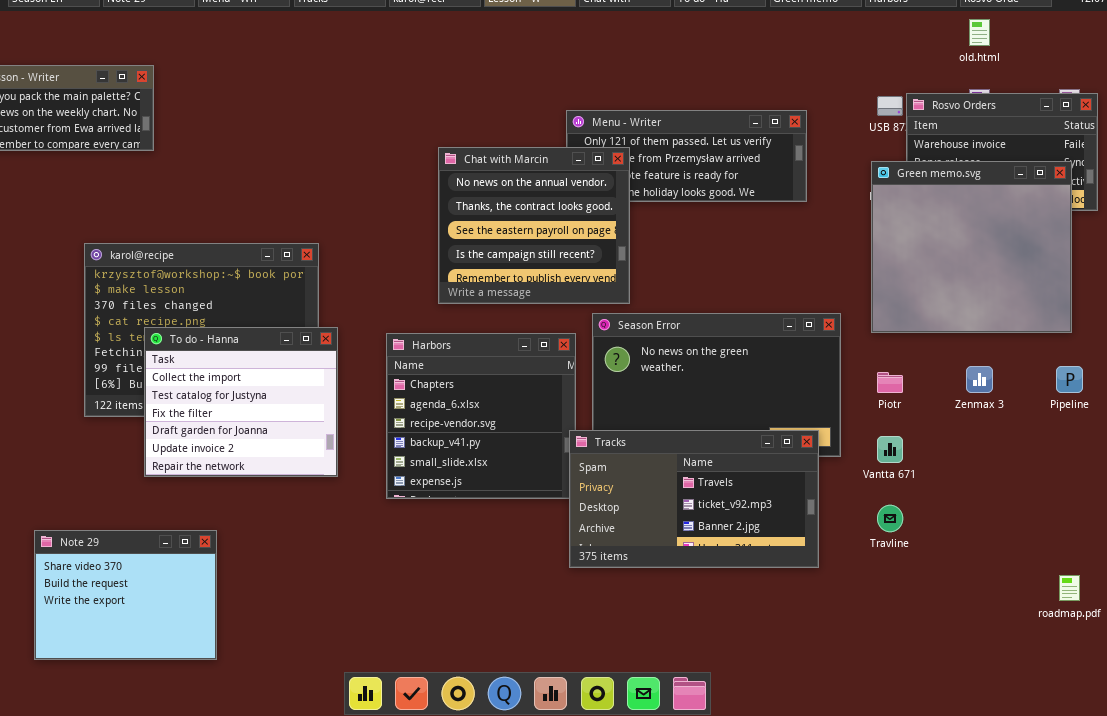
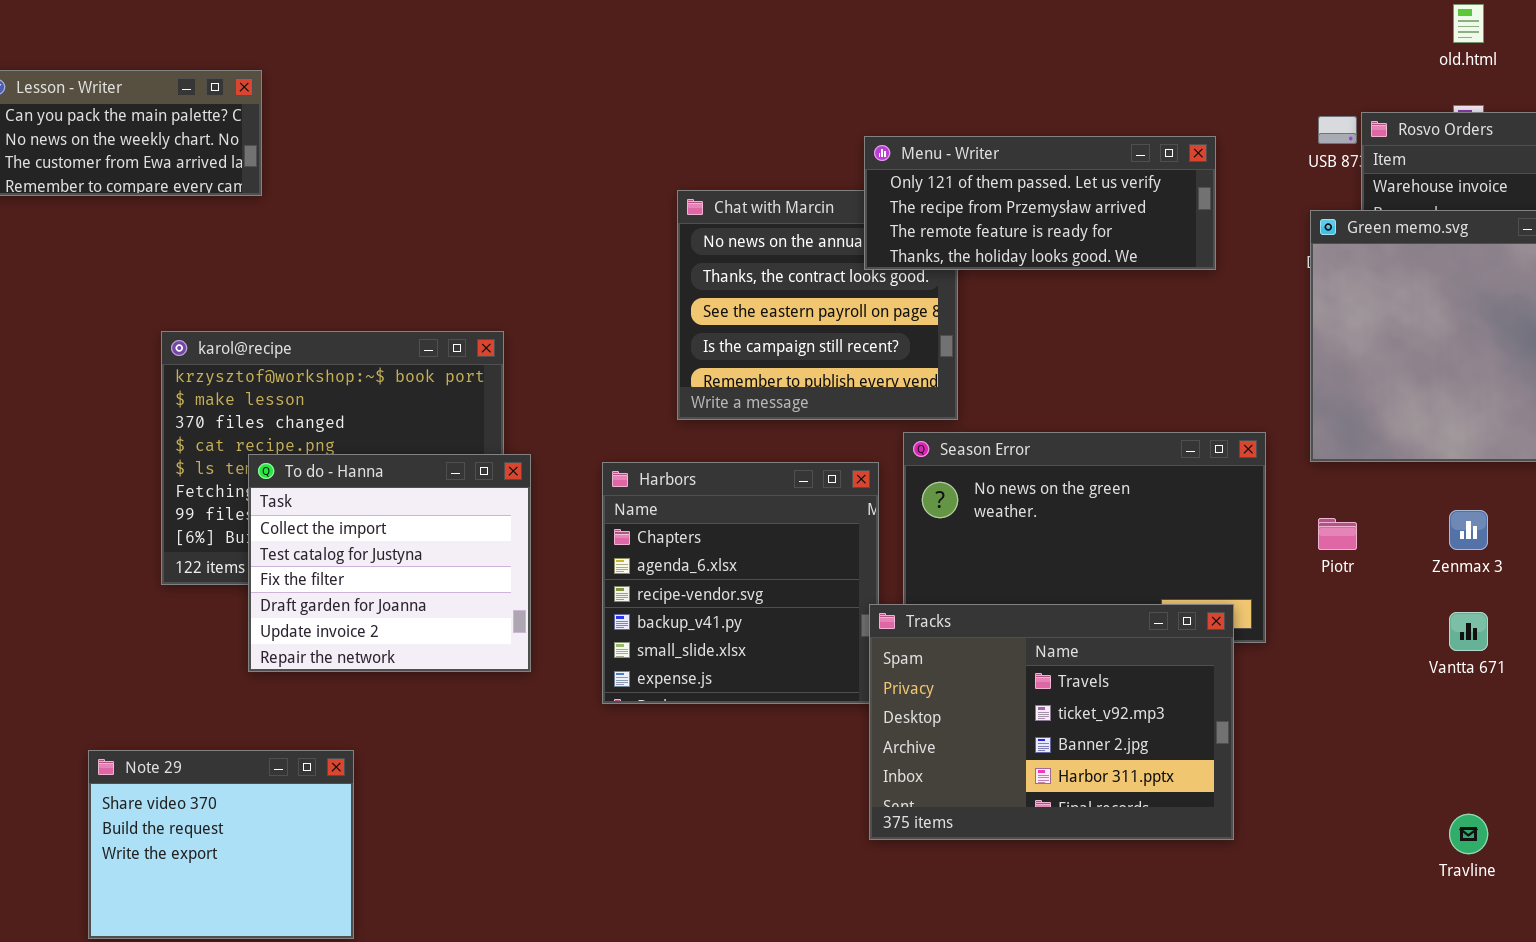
Menu - Writer: [566,110,807,202] -> [864,136,1216,270], raised
Tracks: [569,430,819,568] -> [869,604,1234,840], resized
Vantta 671: [877,436,903,463] -> [1449,612,1488,651], moved
Travline: [877,505,903,532] -> [1449,814,1488,854], moved

